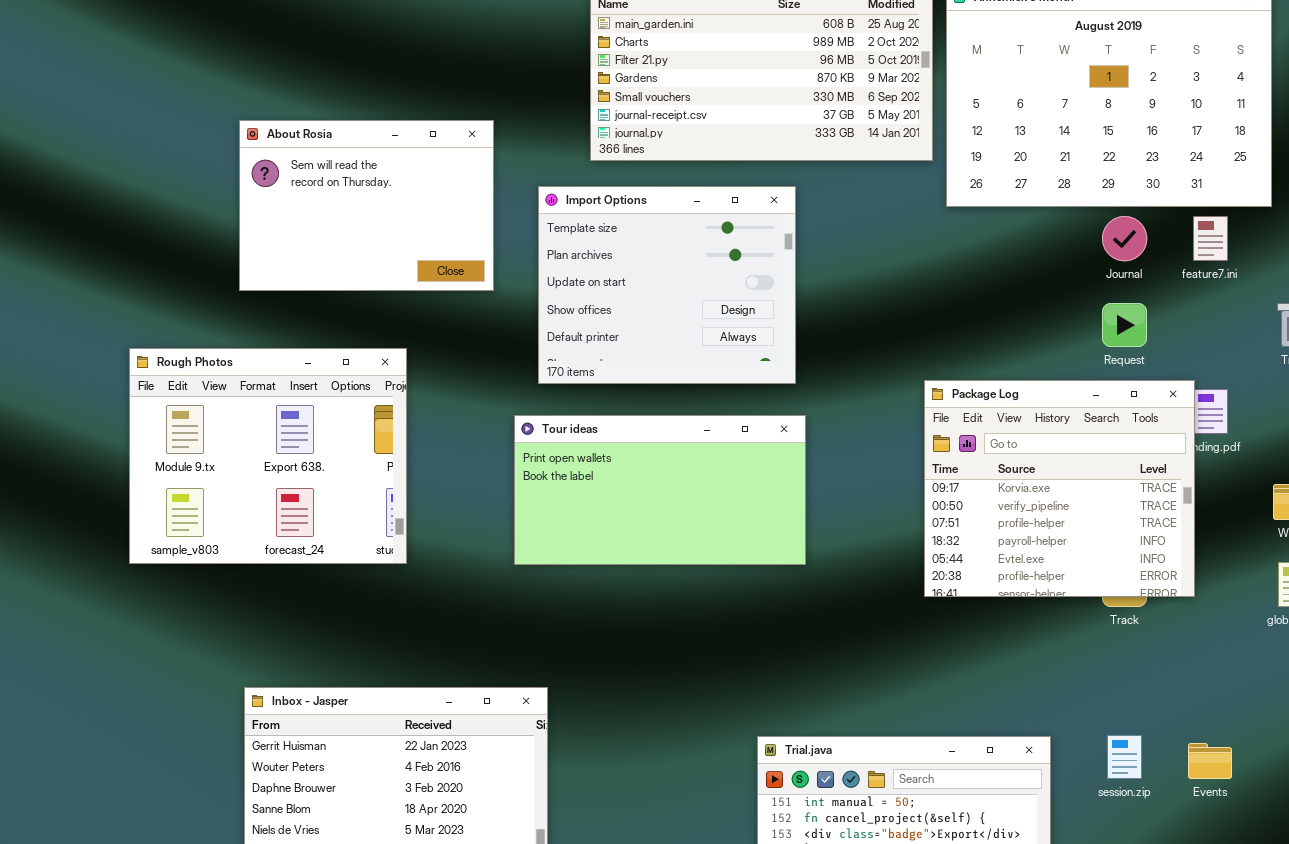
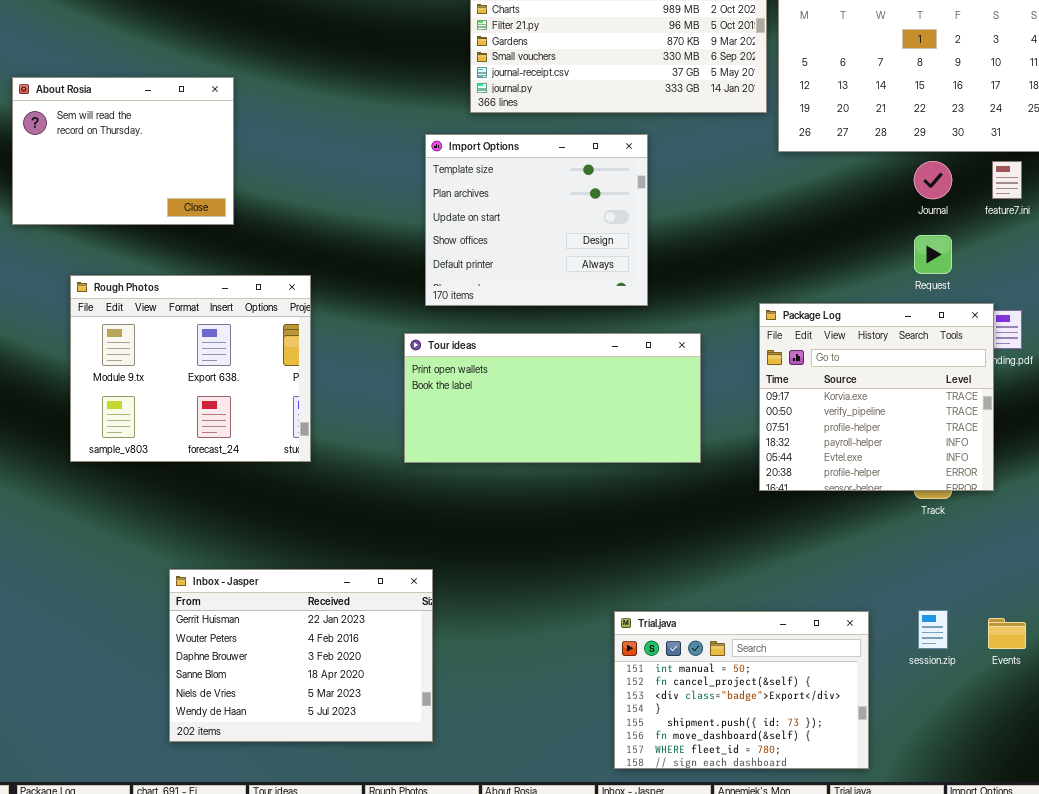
About Rosia: [239,120,494,291] -> [12,77,234,225], moved
Tour ideas: [514,415,806,565] -> [404,333,701,463], resized

